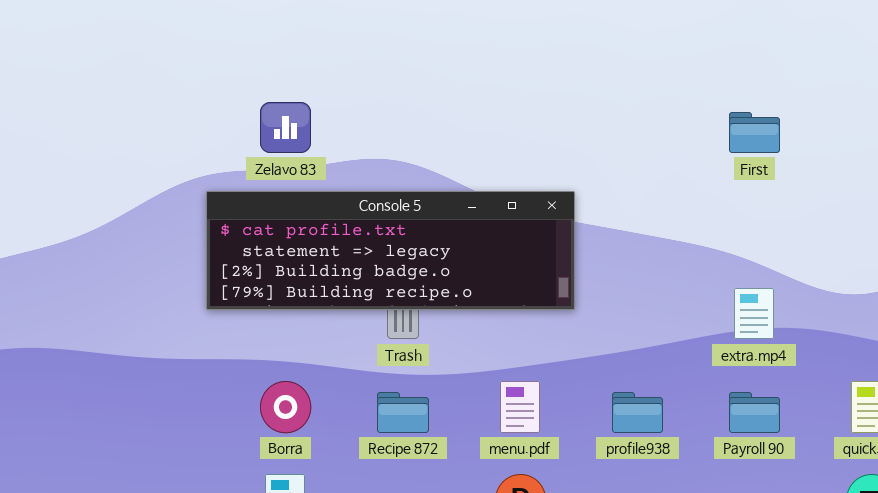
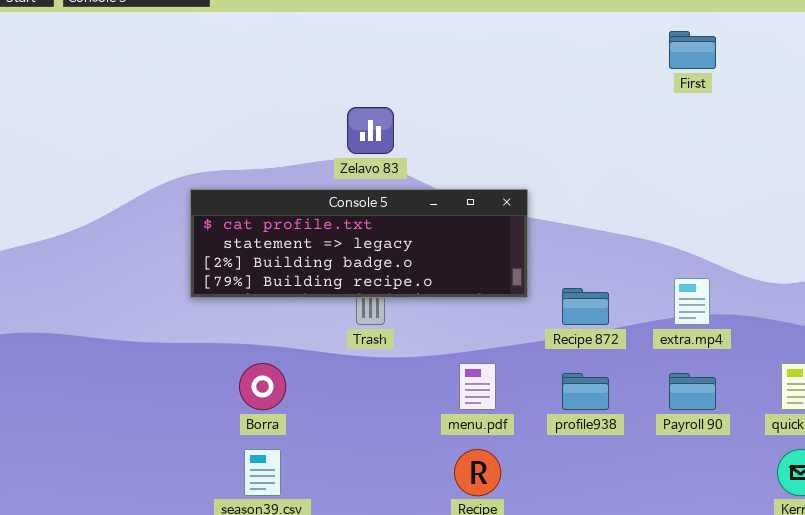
Zelavo 83: [260,102,311,153] -> [347,107,394,154], moved
First: [729,112,780,153] -> [669,31,716,69], moved
Recipe 872: [377,392,429,433] -> [562,288,609,325], moved

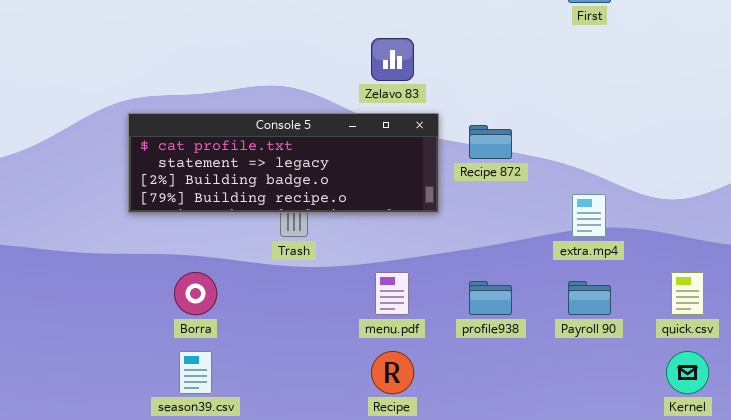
Zelavo 83: [347,107,394,154] -> [371,38,414,81], moved
Recipe 872: [562,288,609,325] -> [469,125,512,159], moved

